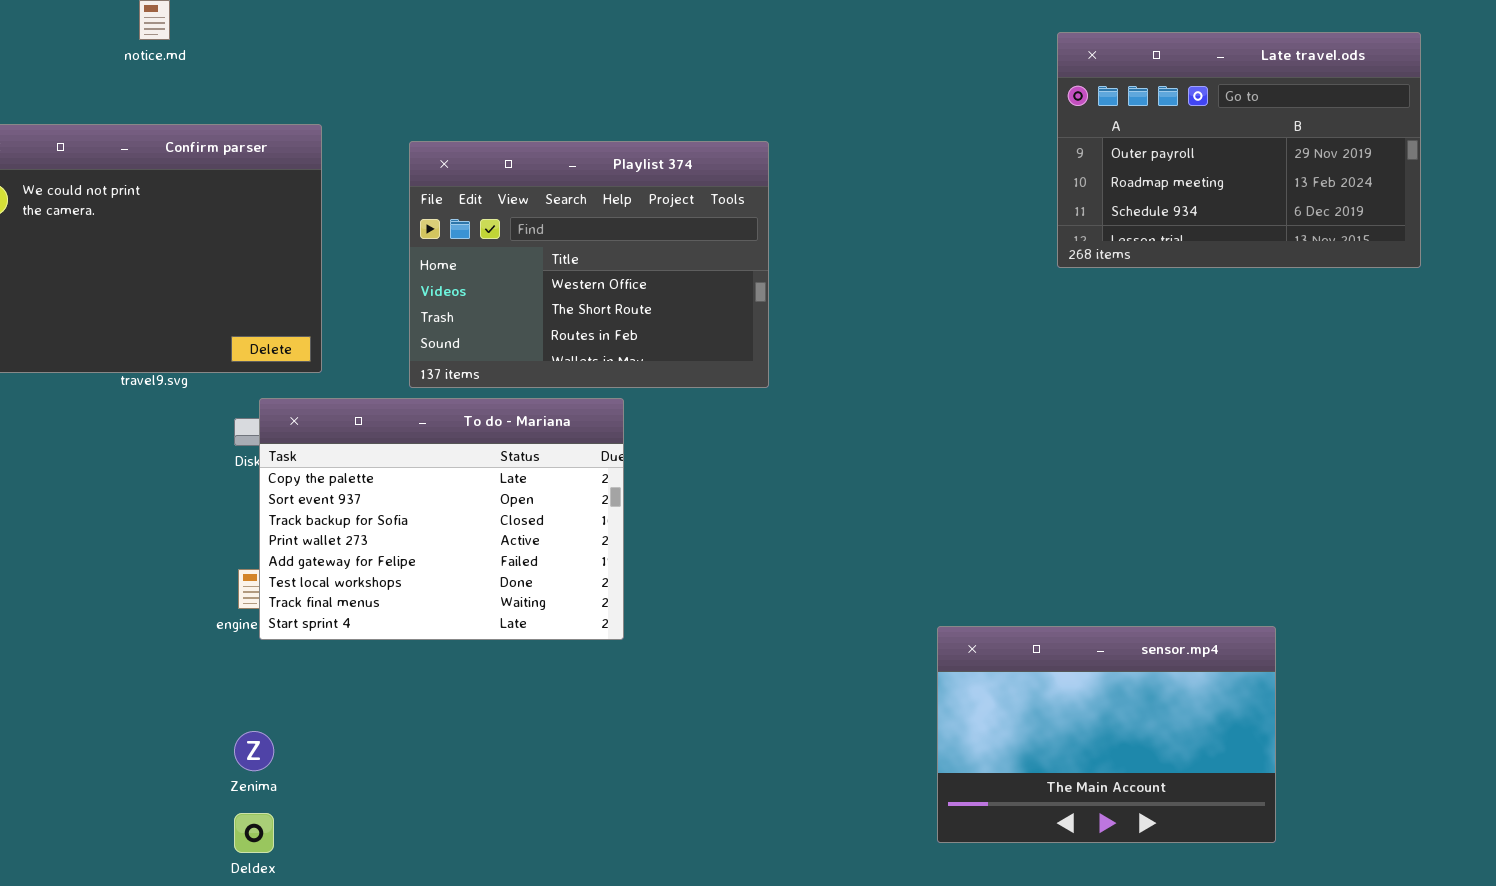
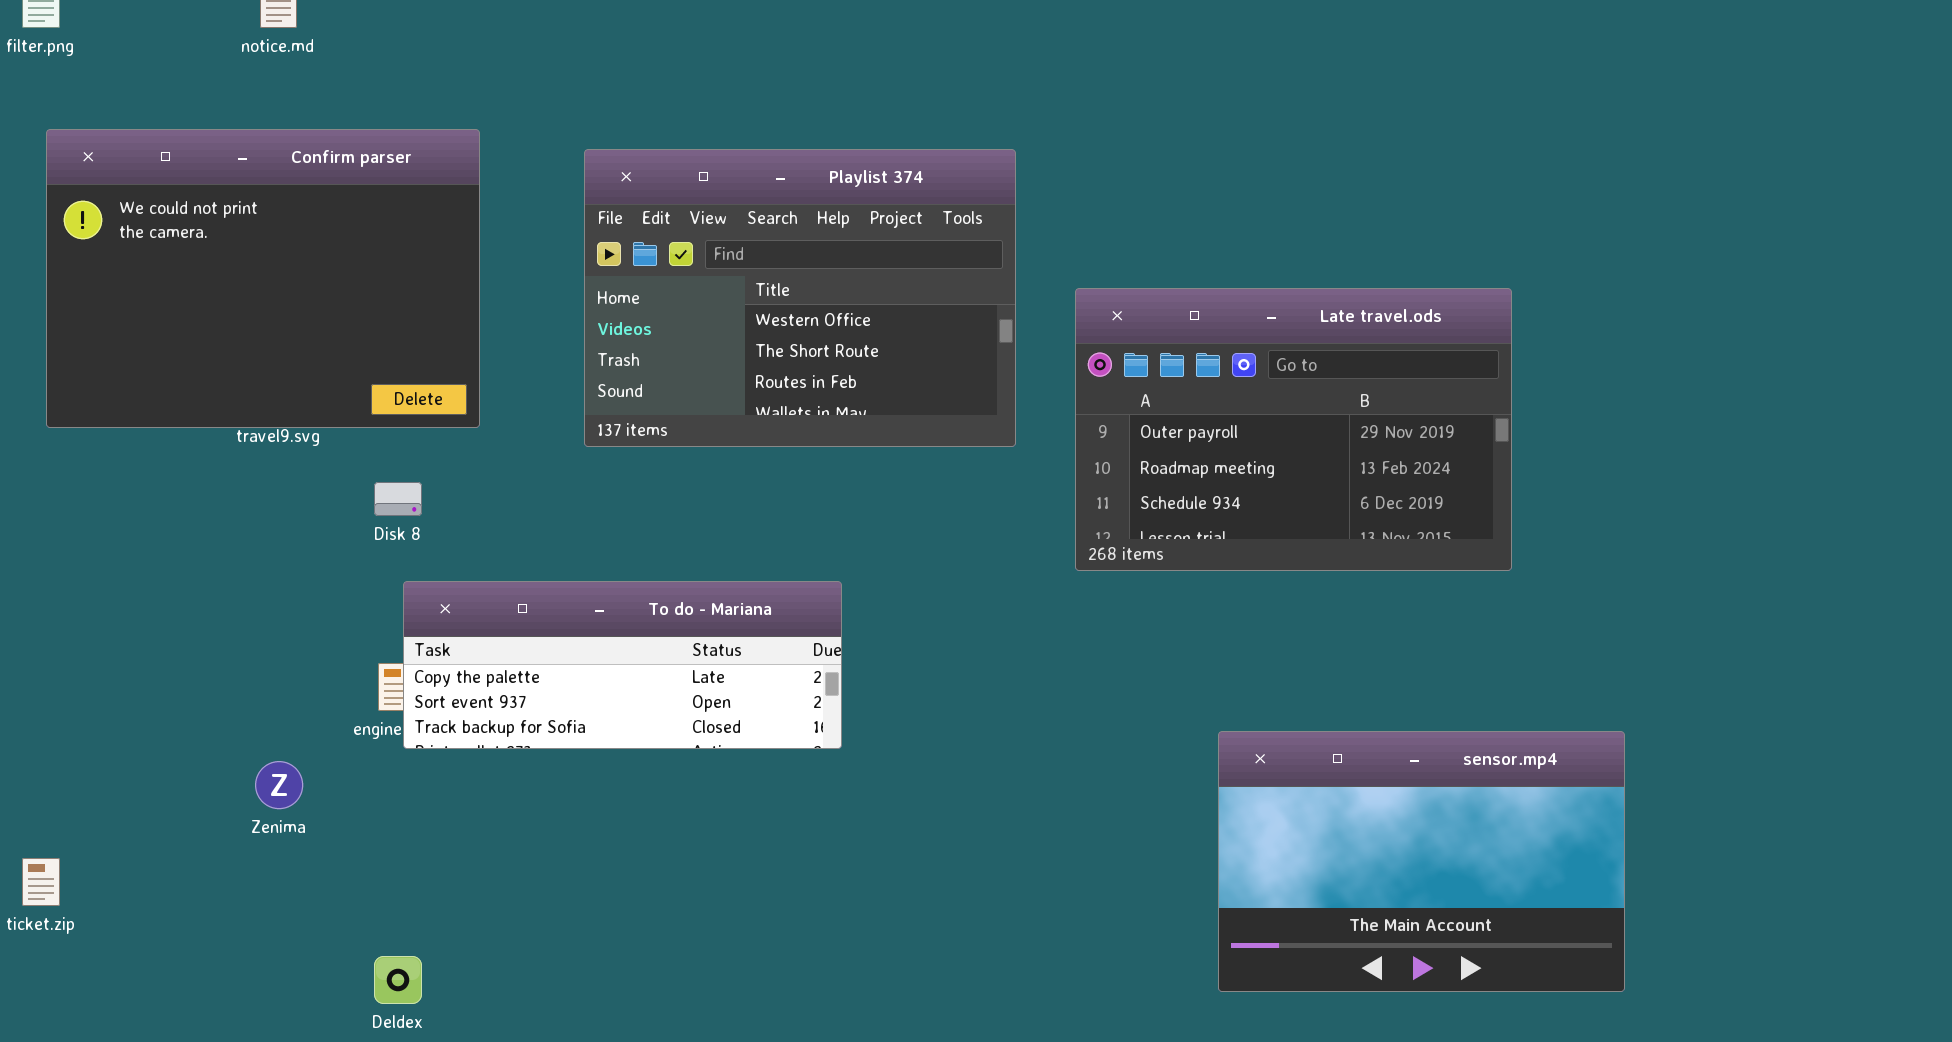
Late travel.ods: [1057,32,1421,268] -> [1075,288,1512,571], moved
To do - Mariana: [259,398,624,640] -> [403,581,842,749], resized
Zenima: [234,731,274,771] -> [255,761,303,809], moved

